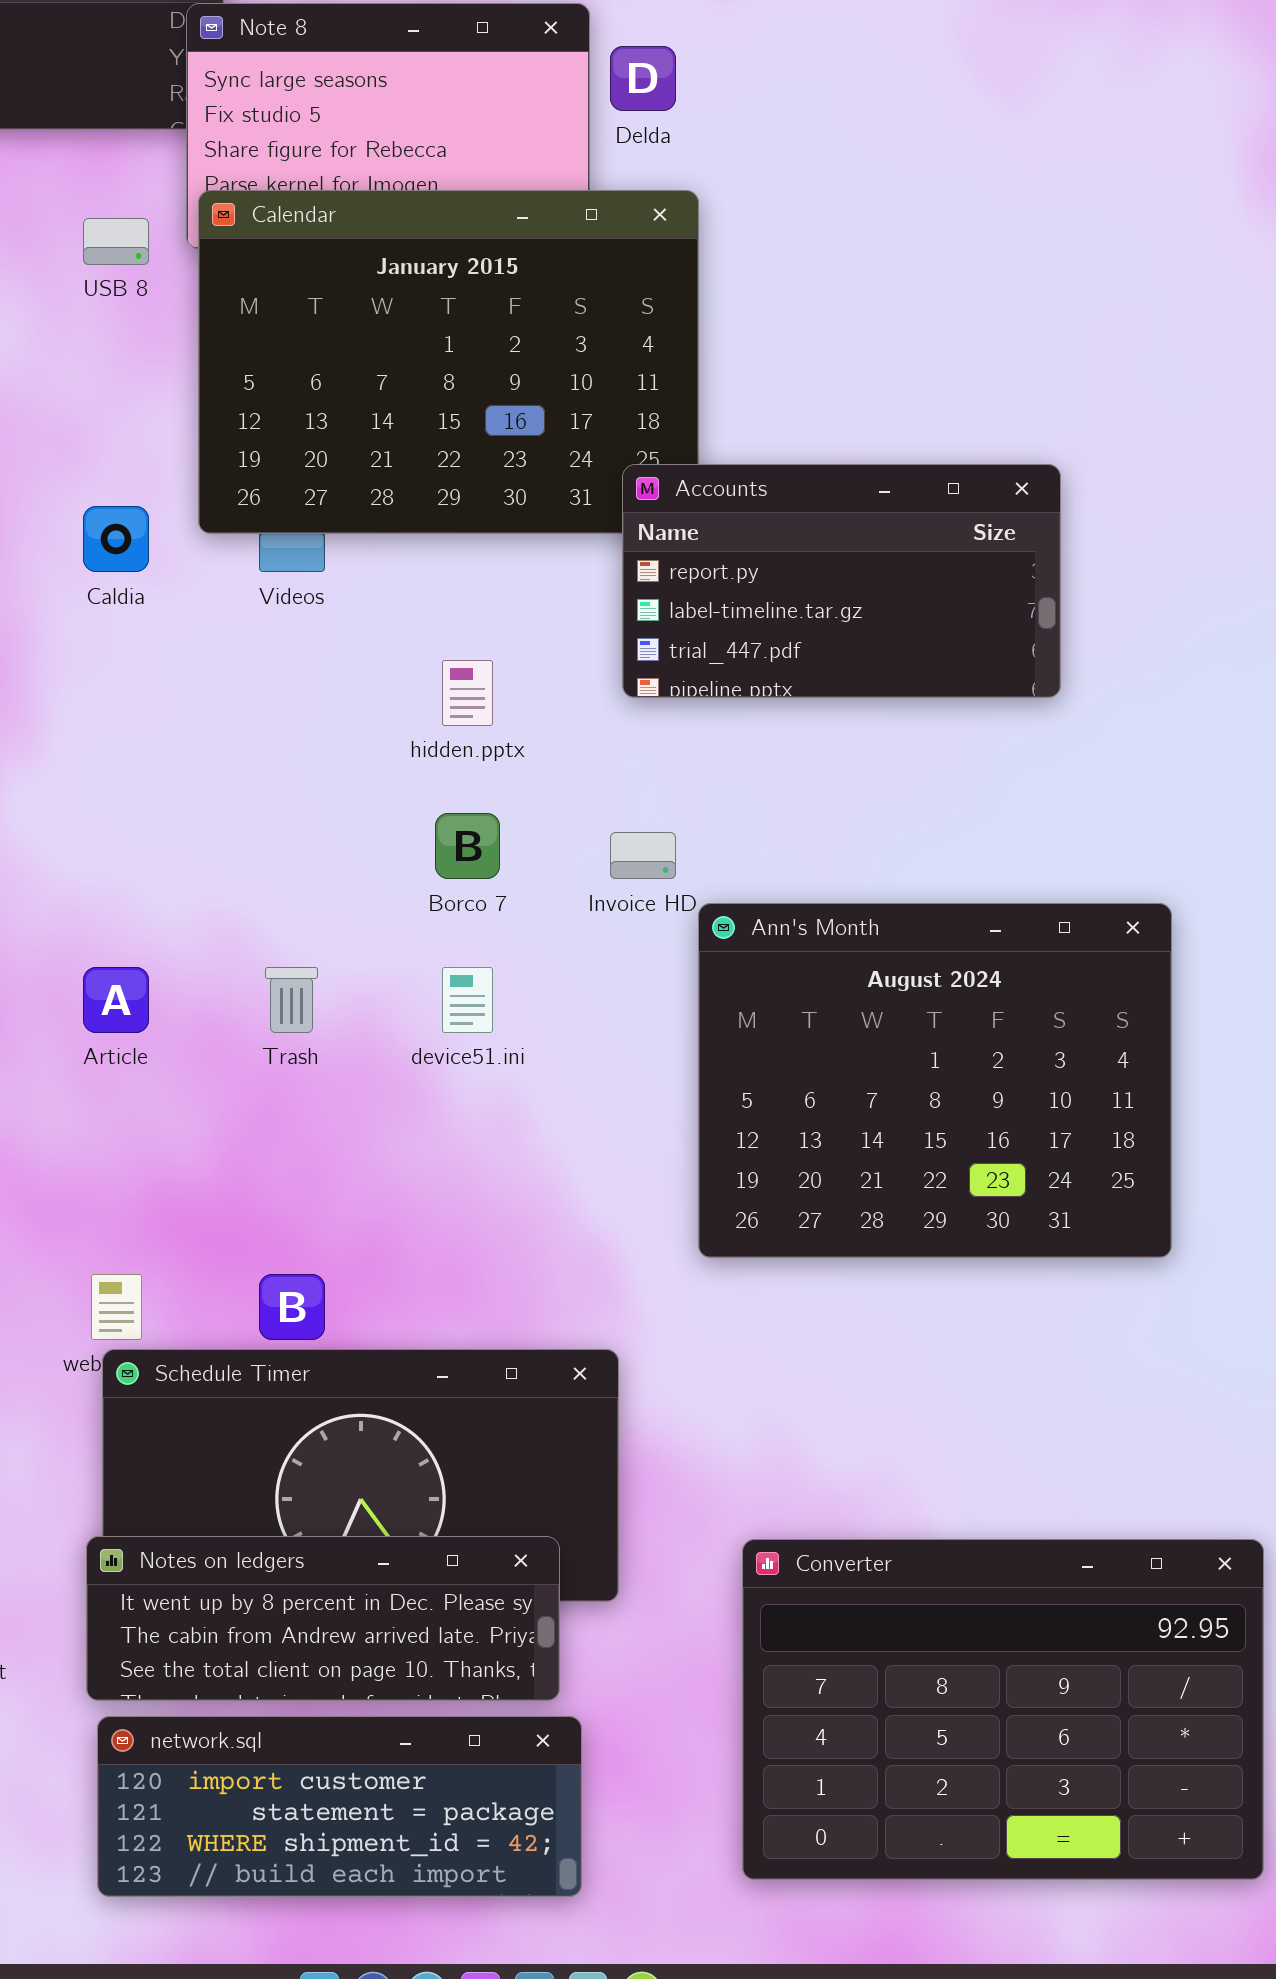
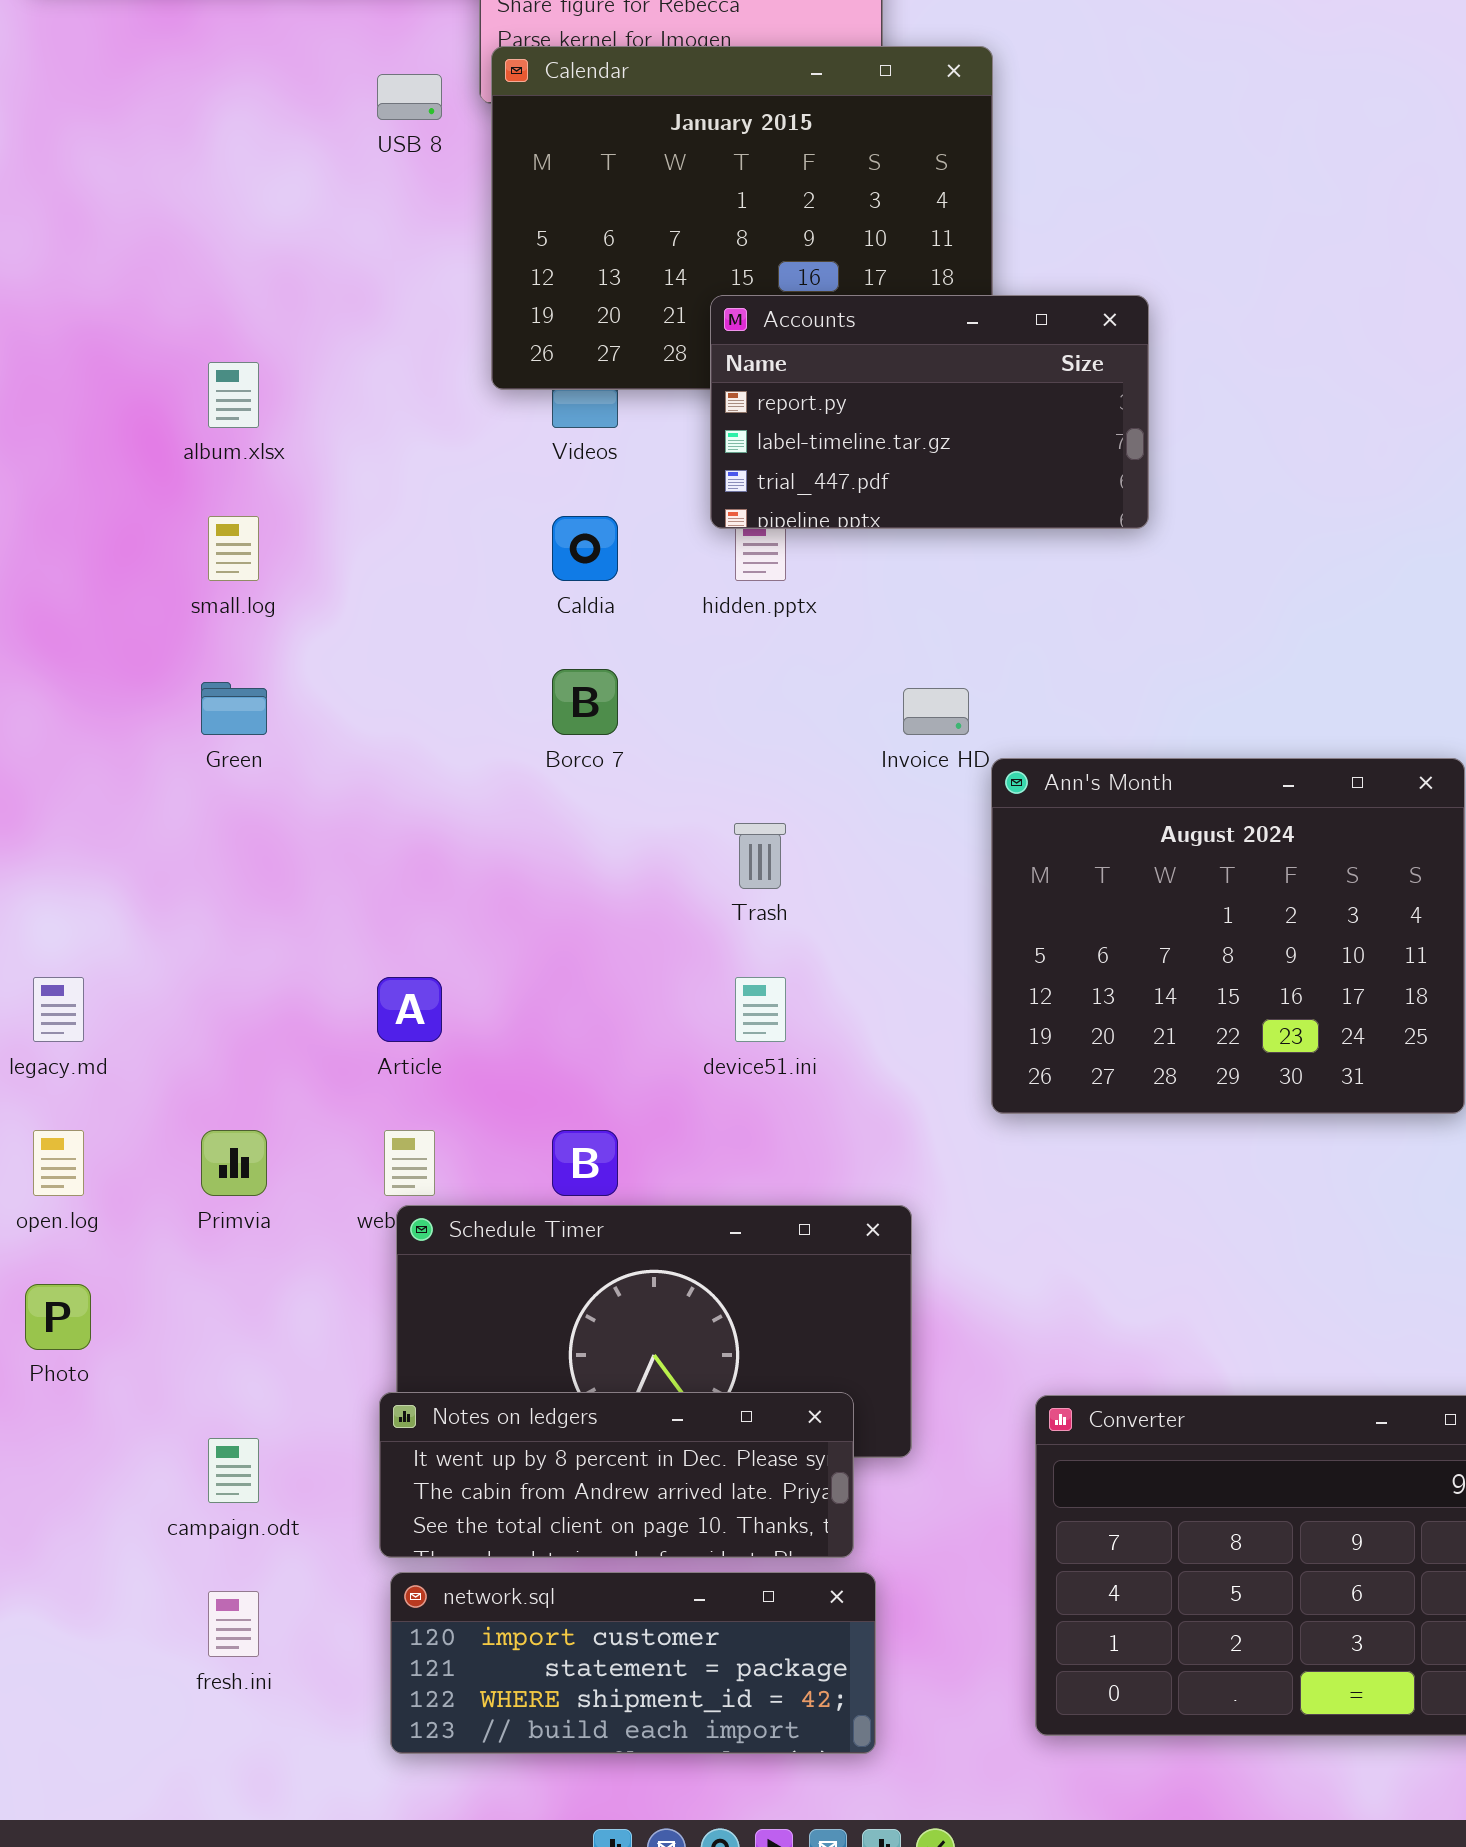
Accounts: [622,464,1061,698] -> [710,295,1149,529], moved
Caldia: [83,506,149,572] -> [552,516,618,581], moved
Borco 7: [435,813,500,879] -> [552,669,618,735], moved
Article: [83,967,149,1033] -> [377,977,442,1042], moved
Trash: [265,967,318,1033] -> [734,823,786,889], moved
device51.ini: [442,967,493,1033] -> [735,977,786,1042], moved

